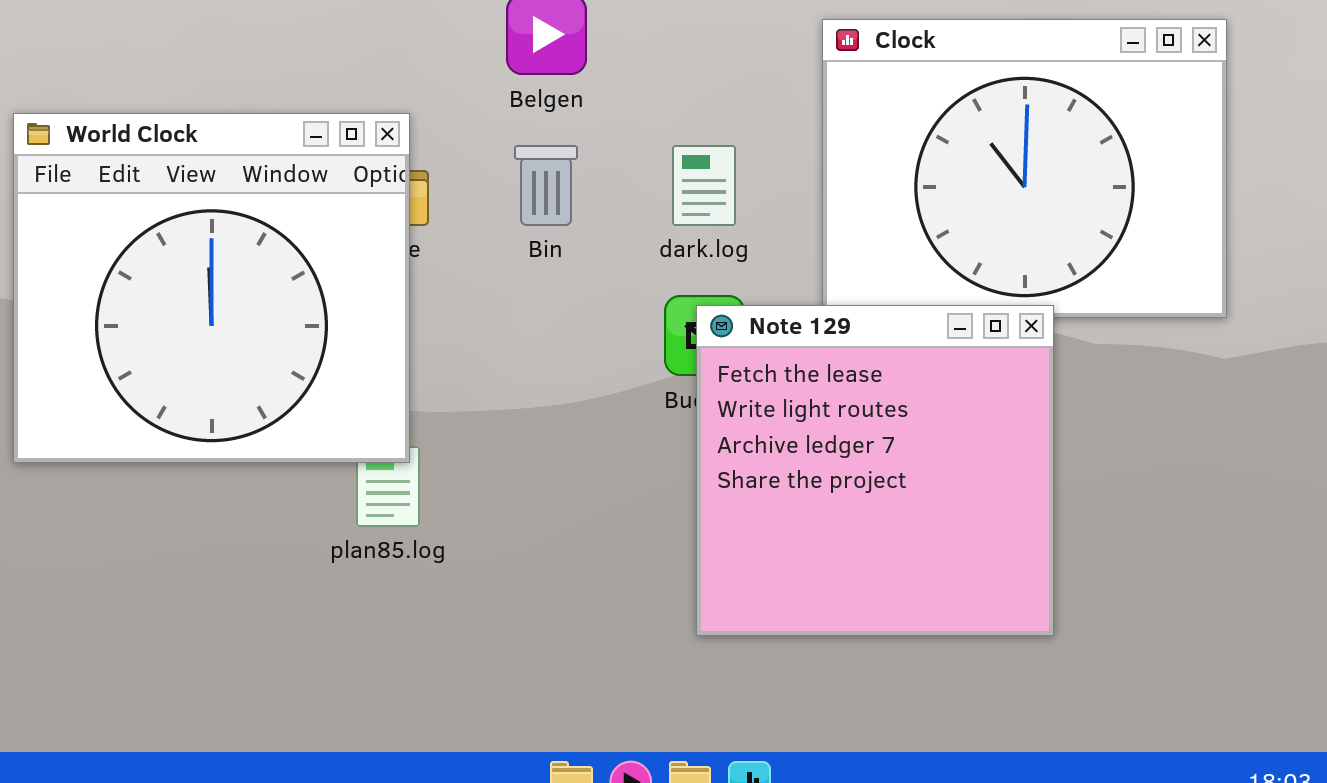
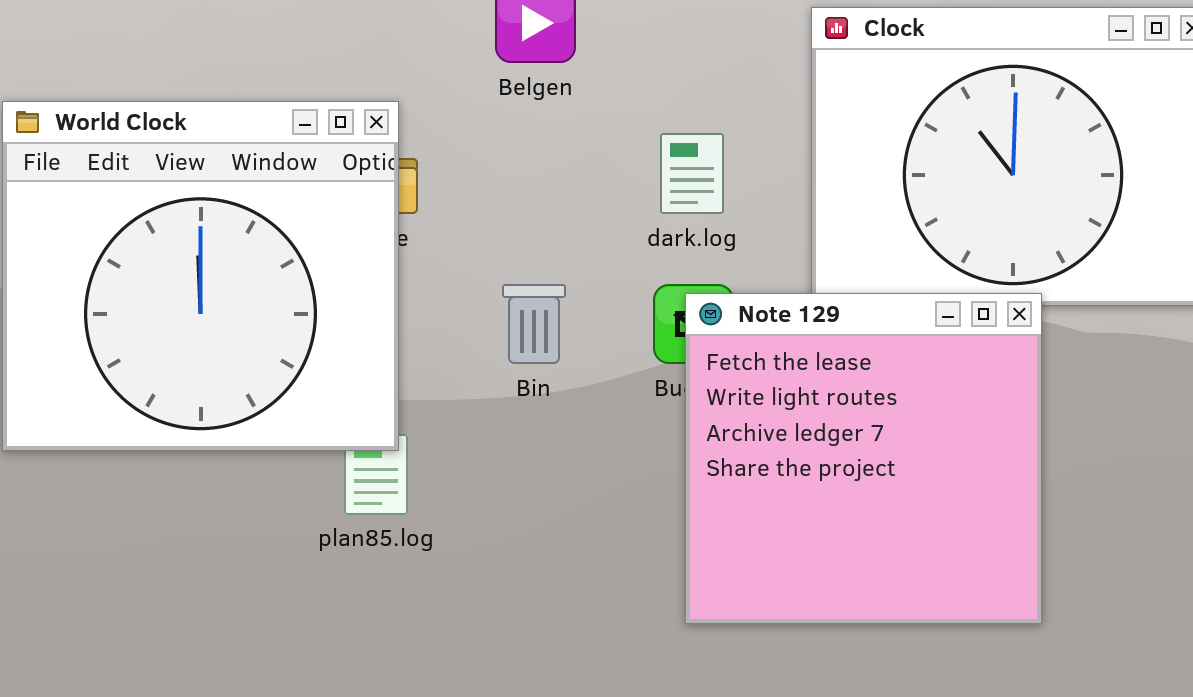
Bin: [514,145,578,226] -> [502,284,566,364], moved

